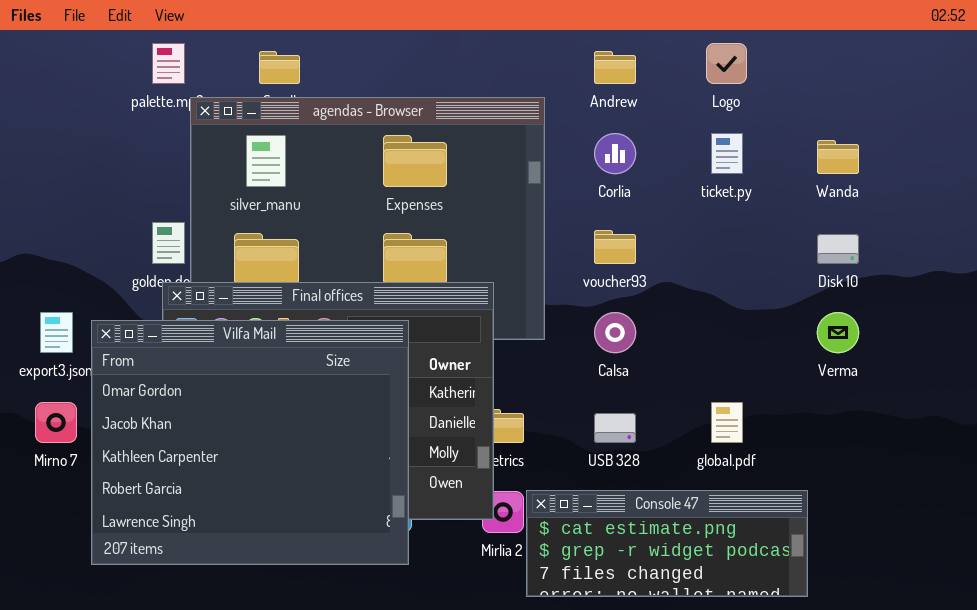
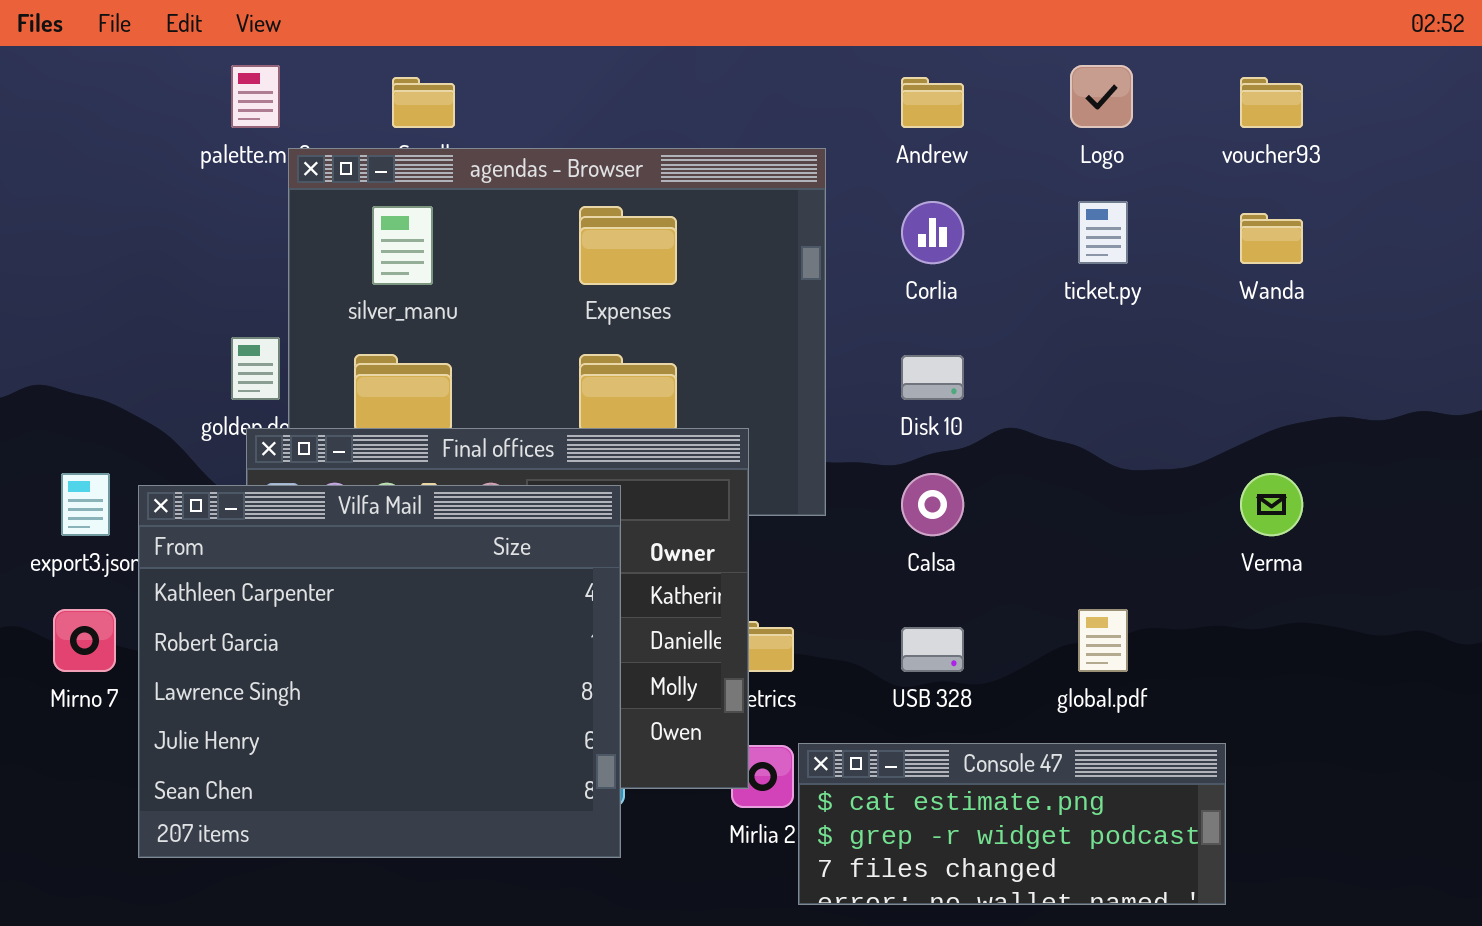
voucher93: [594,230,636,264] -> [1240,77,1303,128], moved
Disk 10: [817,234,859,264] -> [901,355,964,400], moved
Vilfa Mail: [91,320,409,565] -> [138,485,621,858], scrolled down 2 rows

